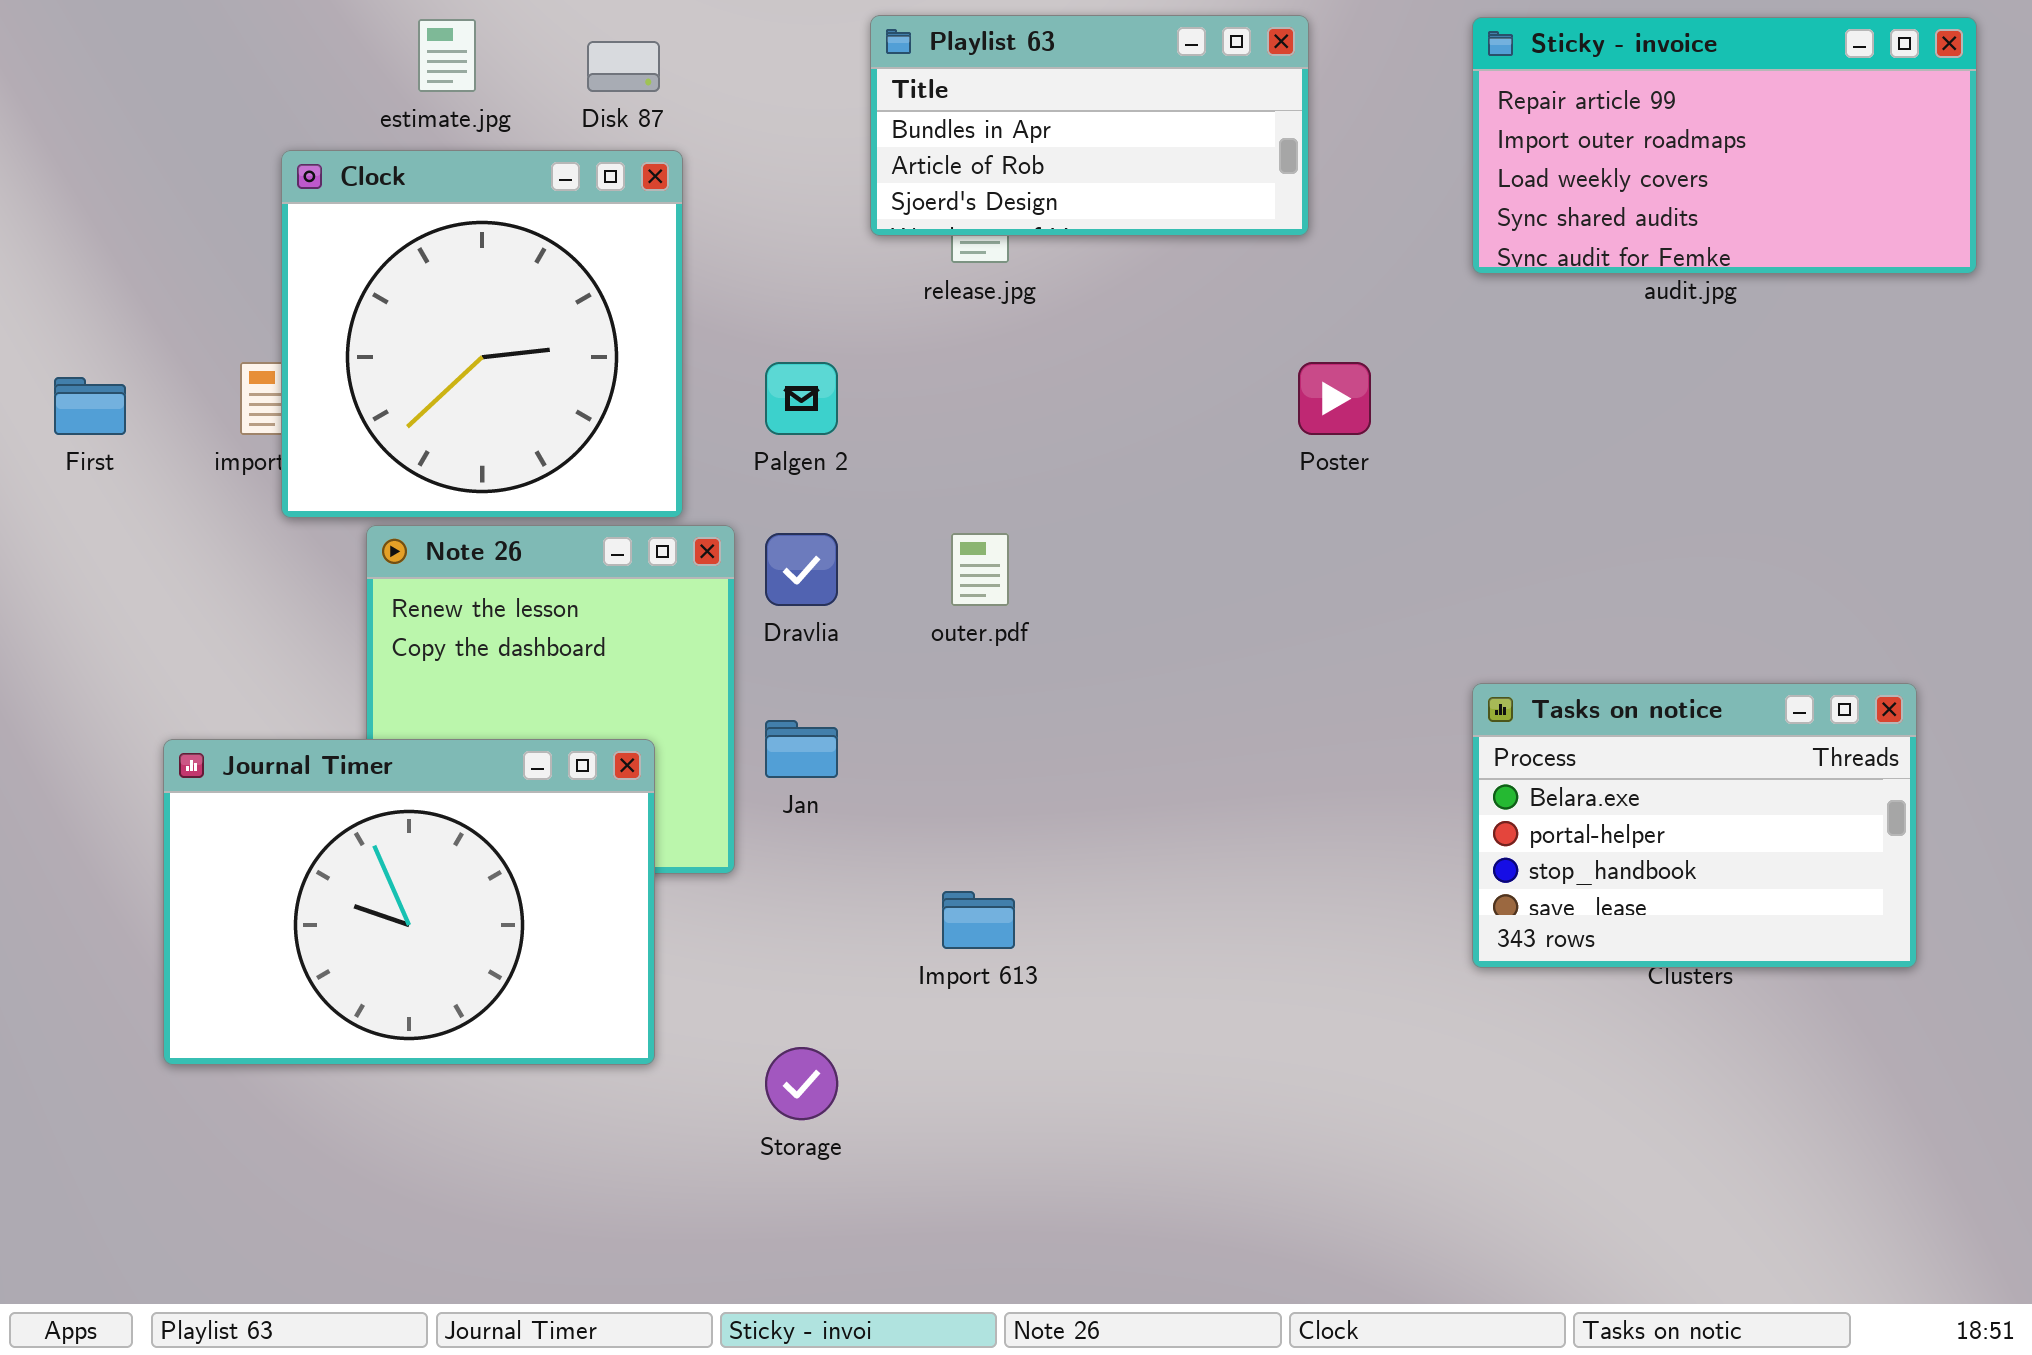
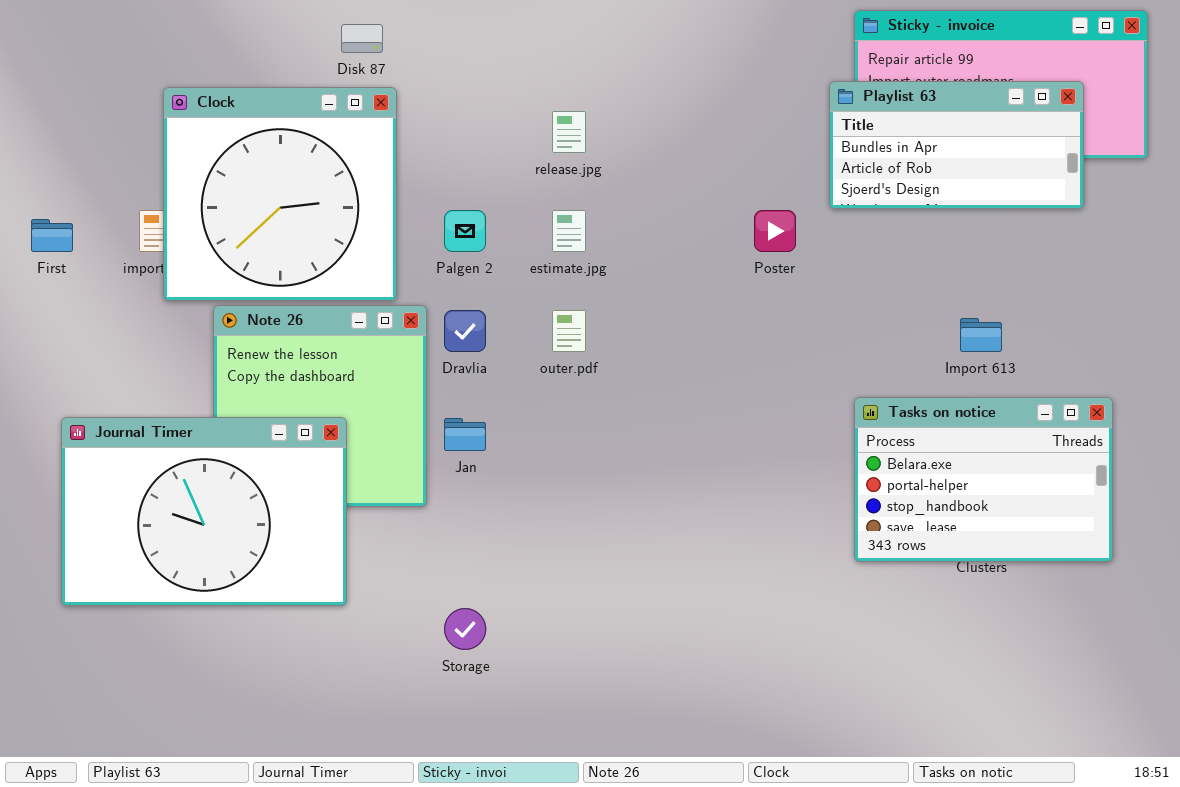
Playlist 63: [870,15,1309,236] -> [829,81,1084,209], moved
estimate.jpg: [418,19,476,92] -> [552,210,586,252], moved
Journal Timer: [163,739,655,1065] -> [61,417,347,606], moved
Import 613: [942,891,1015,949] -> [960,318,1002,352], moved

